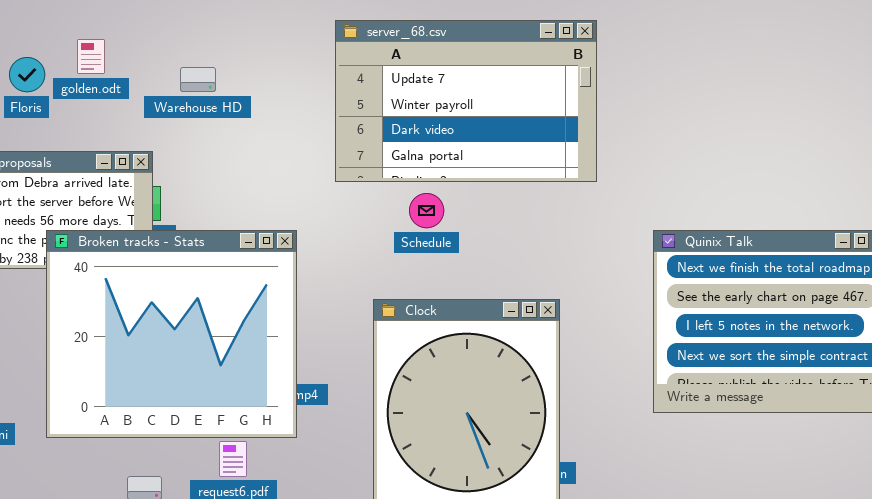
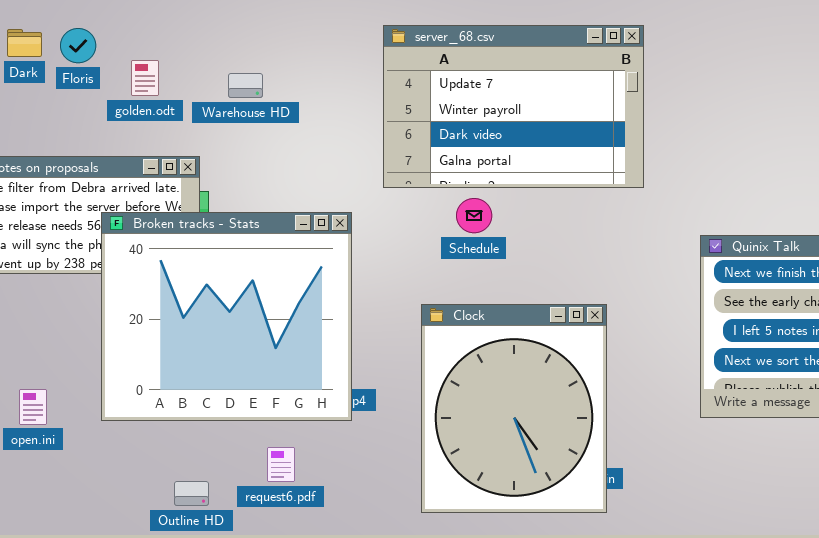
golden.odt: [77,39,105,74] -> [131,60,159,96], moved
Floris: [9,57,45,92] -> [60,28,96,63], moved
Broken tracks - Stats: [46,230,297,438] -> [101,212,352,421], moved

